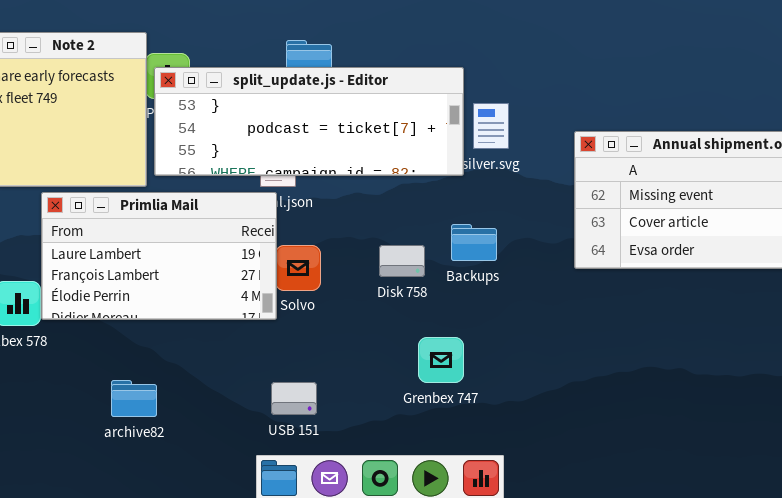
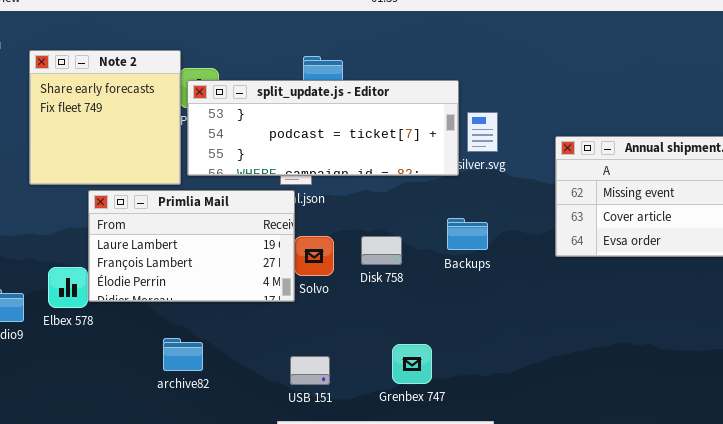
Disk 758: [379,245,425,277] -> [361,236,402,265], moved
Grenbex 747: [418,337,464,383] -> [392,344,432,384], moved
archive82: [111,380,157,417] -> [163,338,203,371], moved

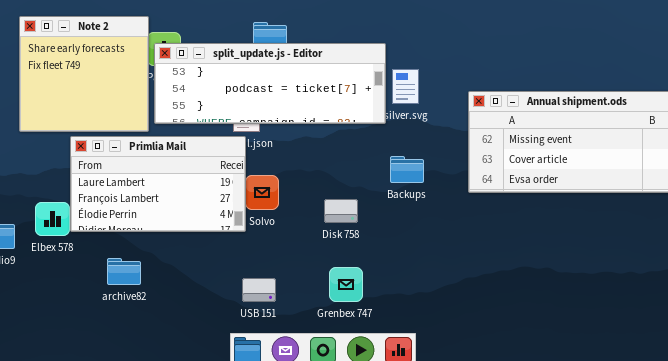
Backups: [447,218,488,250] -> [390,156,424,183], moved
Disk 758: [361,236,402,265] -> [324,199,358,223], moved
archive82: [163,338,203,371] -> [107,258,141,285], moved

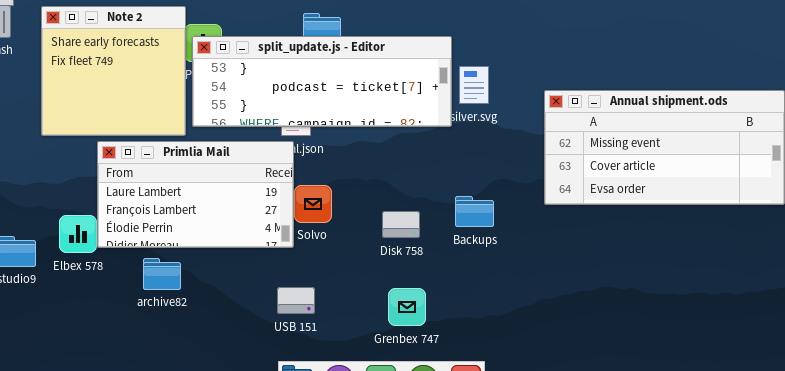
Backups: [390,156,424,183] -> [455,196,494,227], moved
archive82: [107,258,141,285] -> [143,258,181,290], moved
USB 151: [242,278,276,302] -> [277,287,315,314], moved

